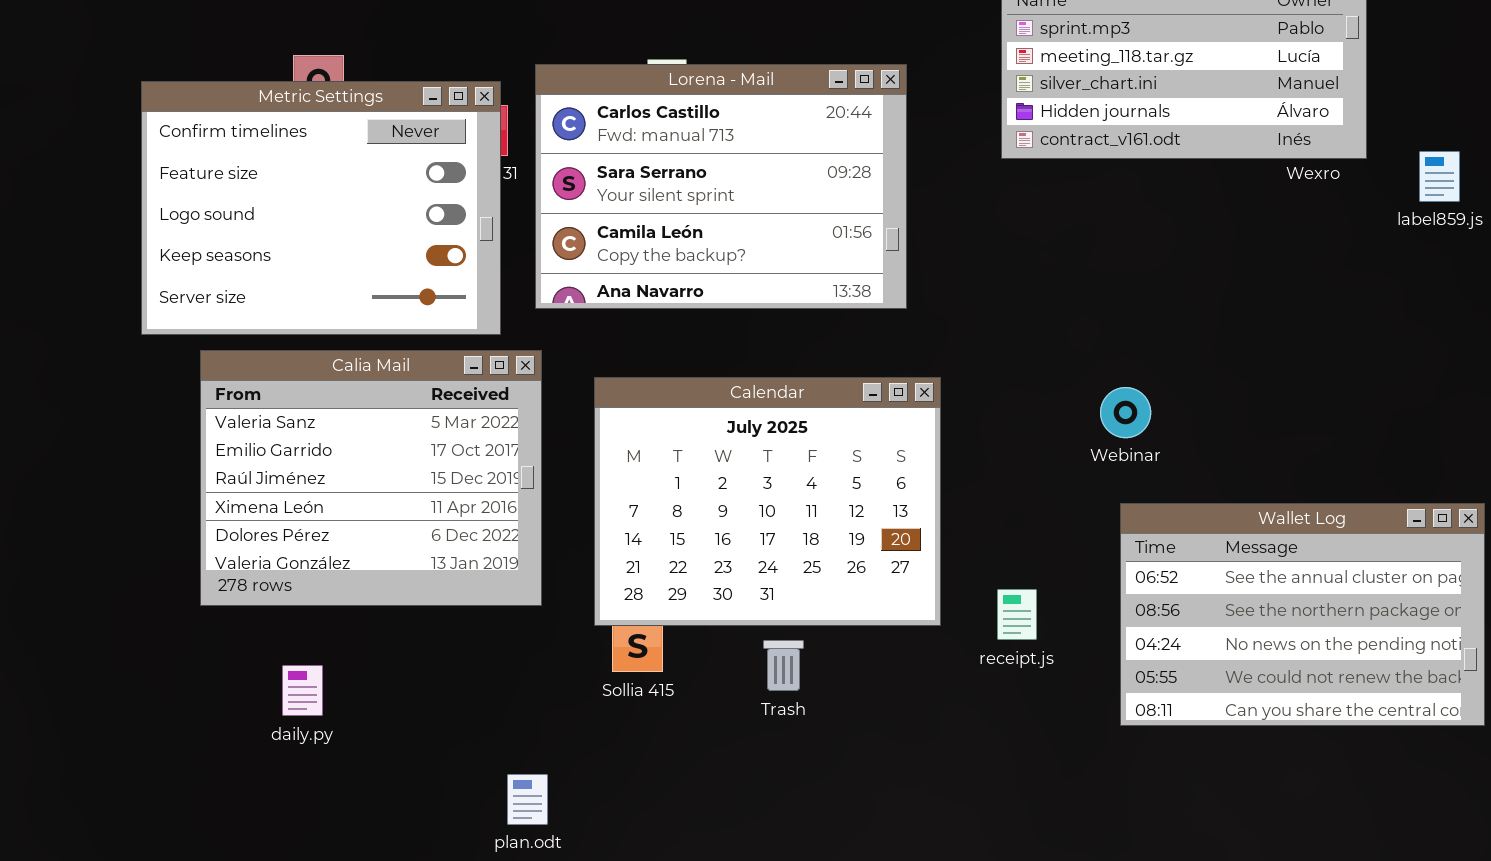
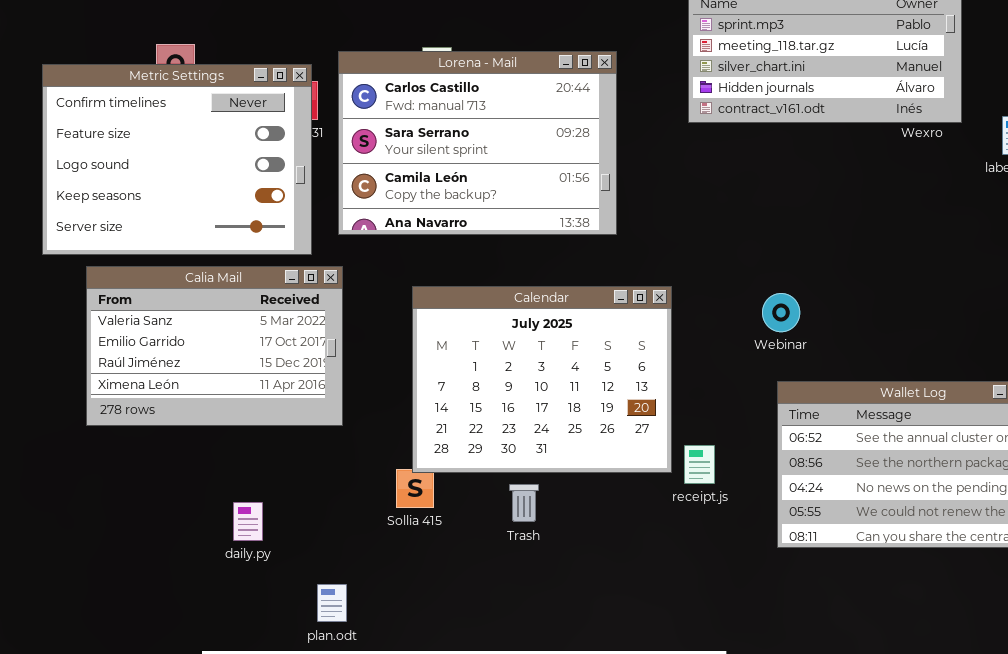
Calia Mail: [200,350,542,606] -> [86,266,343,426], resized
Calendar: [594,377,941,626] -> [412,286,672,473], moved
daily.py: [282,665,323,716] -> [233,502,263,541], moved

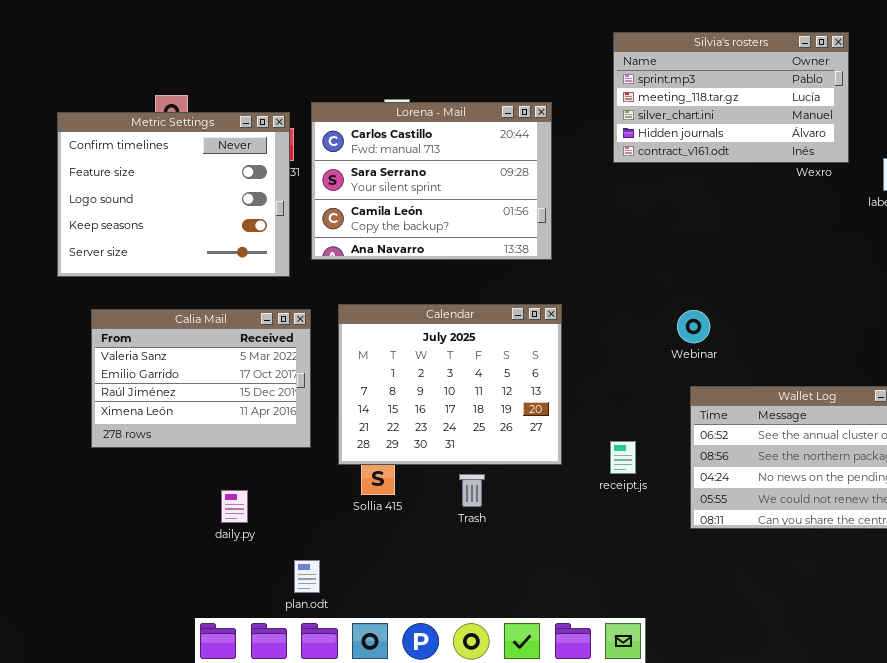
Calia Mail: [86,266,343,426] -> [91,309,311,448], moved
Calendar: [412,286,672,473] -> [338,304,562,465], moved

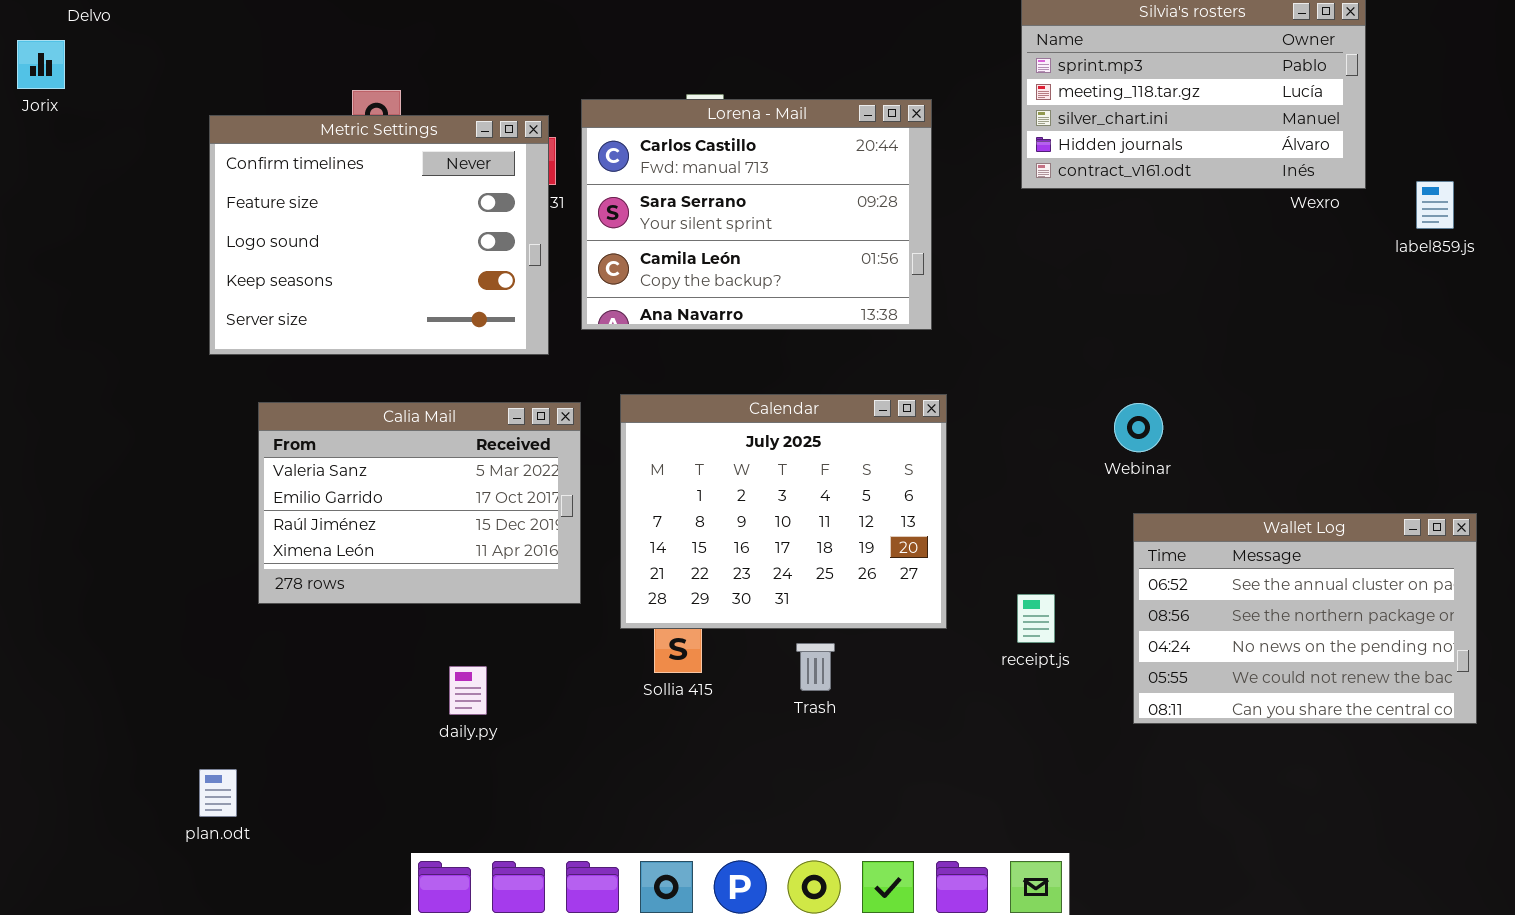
plan.odt: [294,560,320,593] -> [199,769,237,817], moved

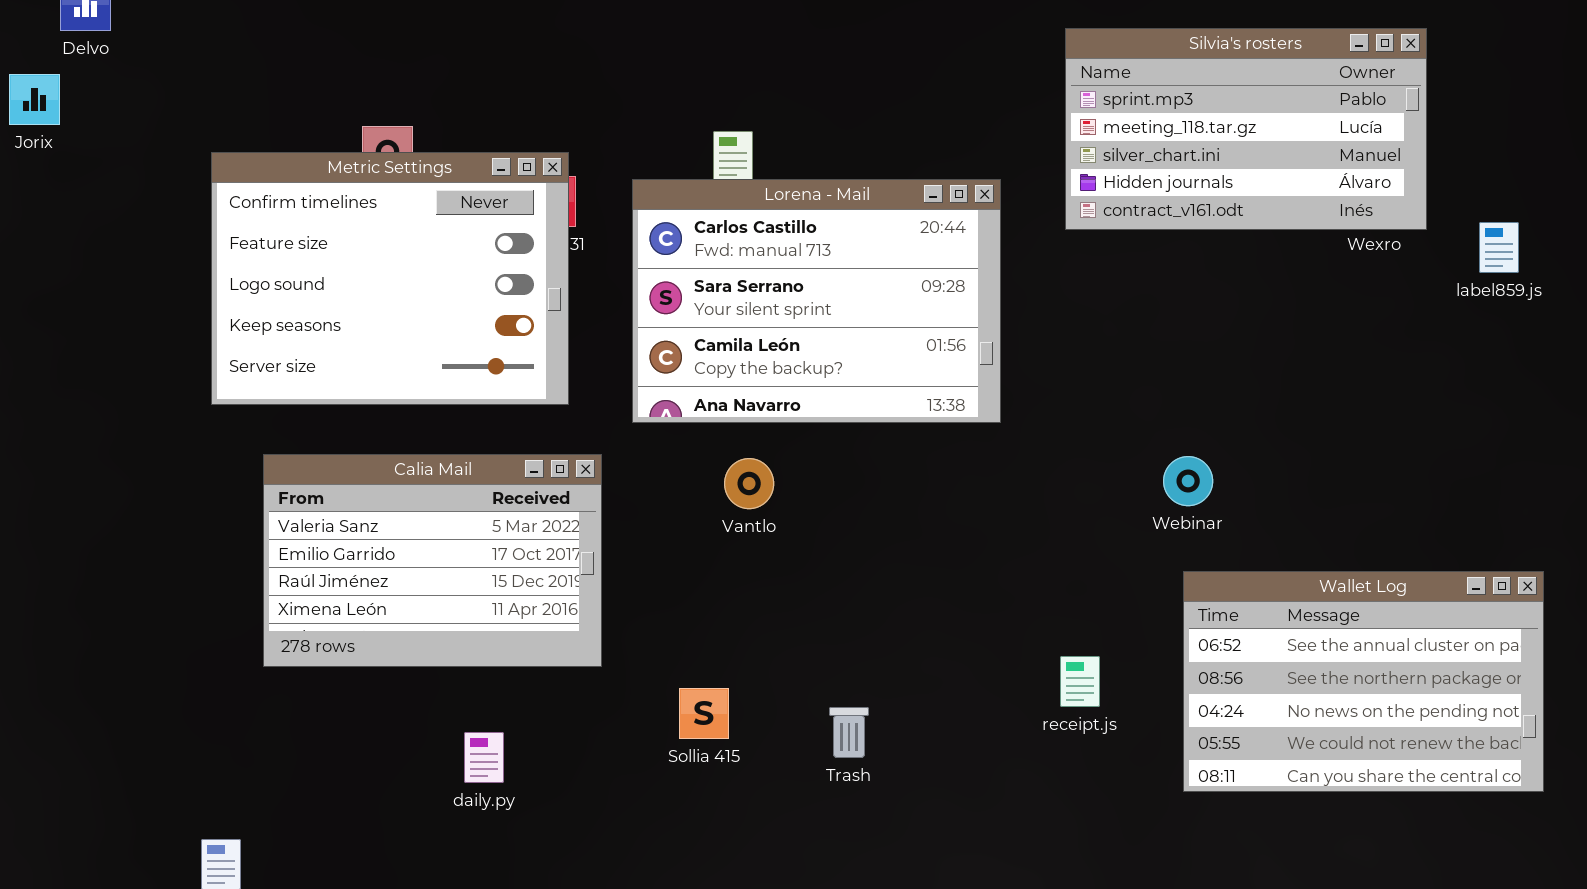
Lorena - Mail: [581,99,932,330] -> [632,179,1001,423], moved
Calendar: [620,394,947,629] -> none, closed

